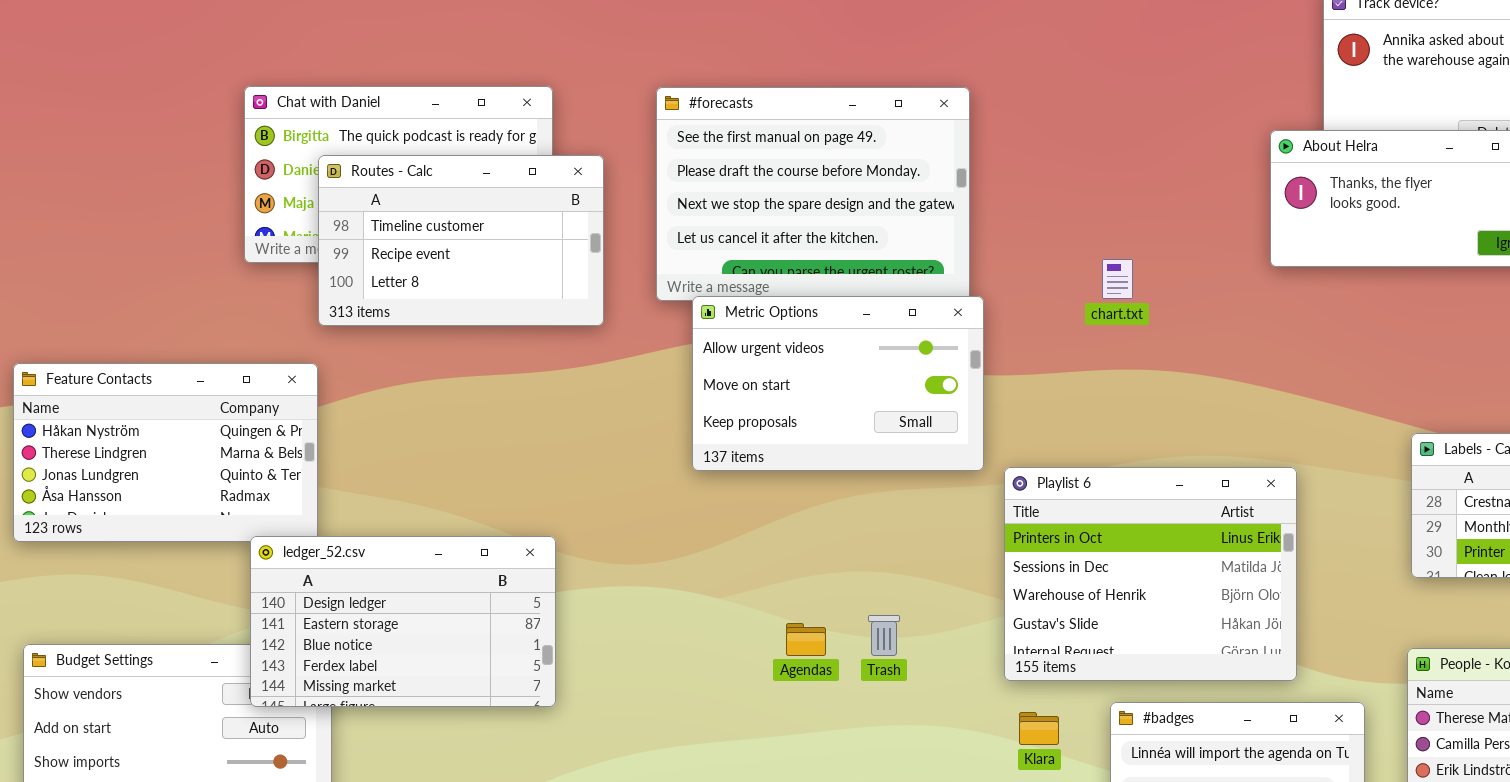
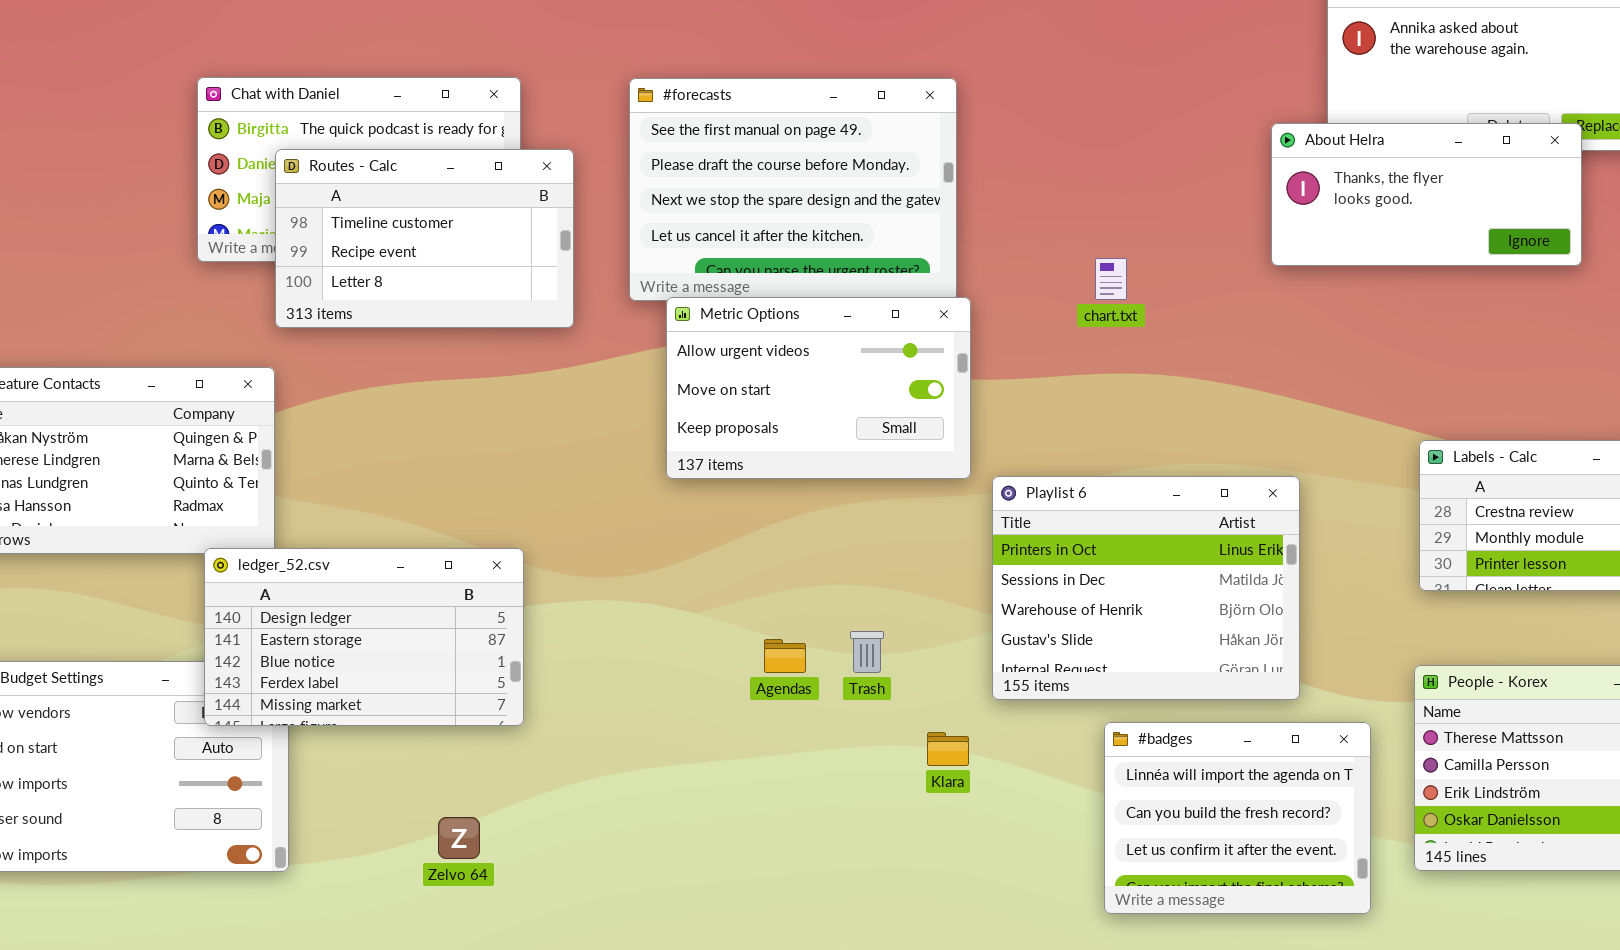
Klara: [1019,712,1059,745] -> [927,732,969,766], moved

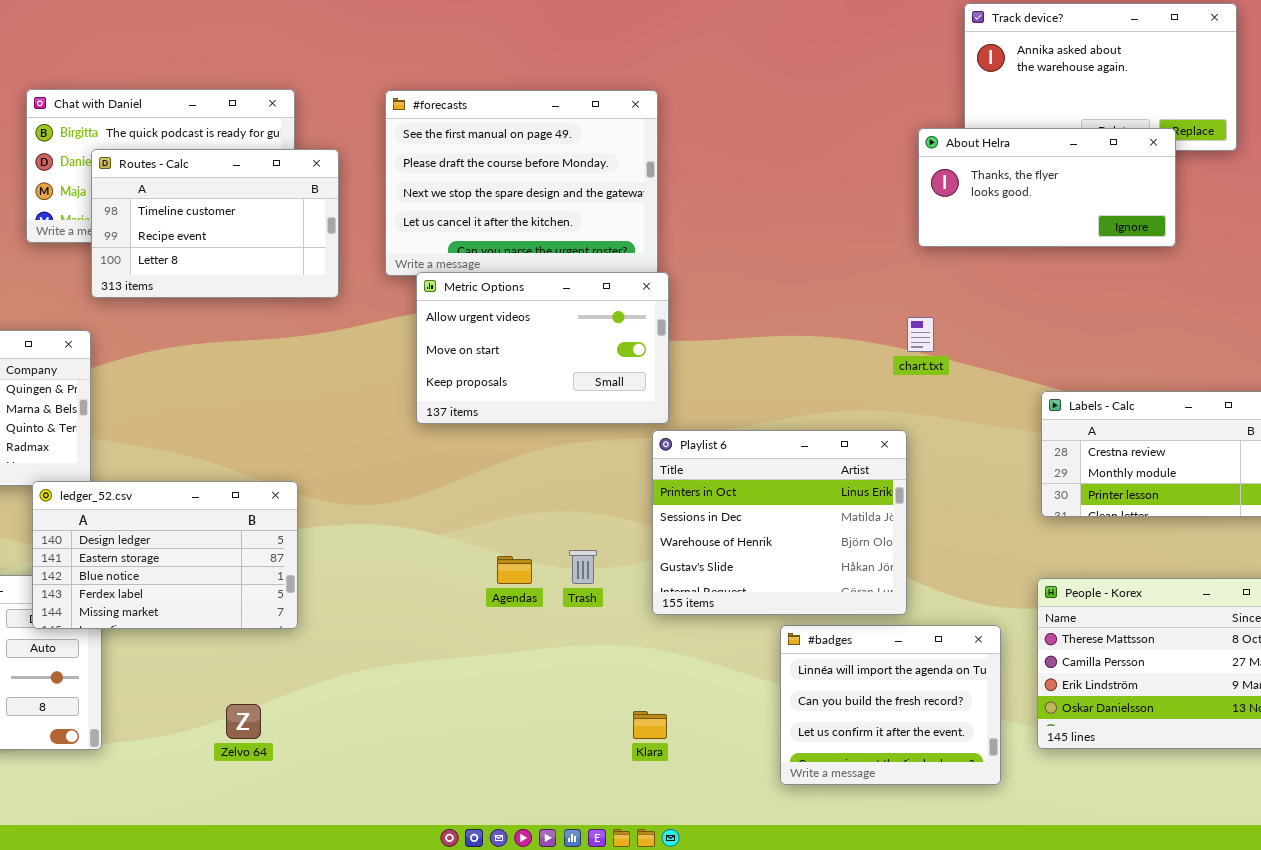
chart.txt: [1095,258,1127,300] -> [907,317,934,352], moved
Playlist 6: [992,476,1300,700] -> [652,430,907,615], moved
Klara: [927,732,969,766] -> [633,711,667,739], moved

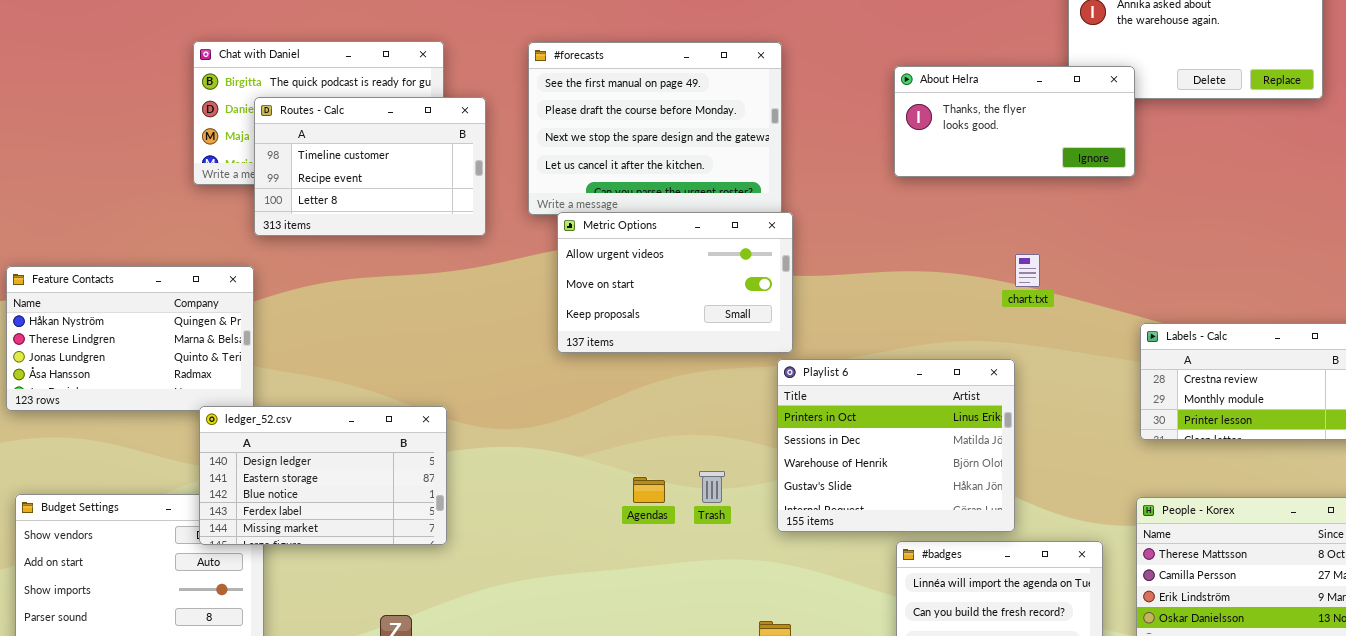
About Helra: [918,128,1176,247] -> [894,66,1135,177], moved

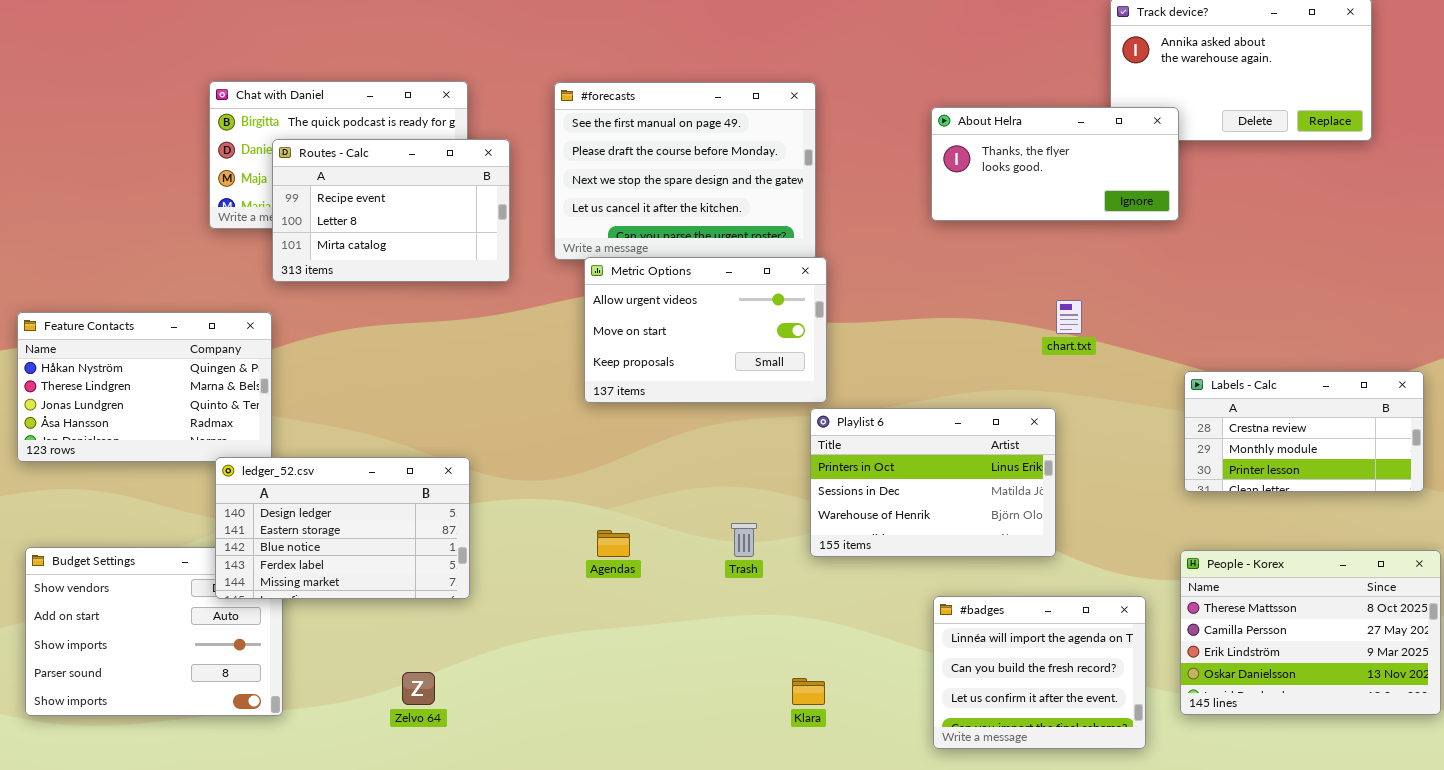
Routes - Calc: [254,97,486,236] -> [272,139,510,282], scrolled down 1 row
Playlist 6: [777,359,1015,532] -> [810,408,1056,557], resized
Agendas: [633,477,665,503] -> [597,530,630,557], moved

